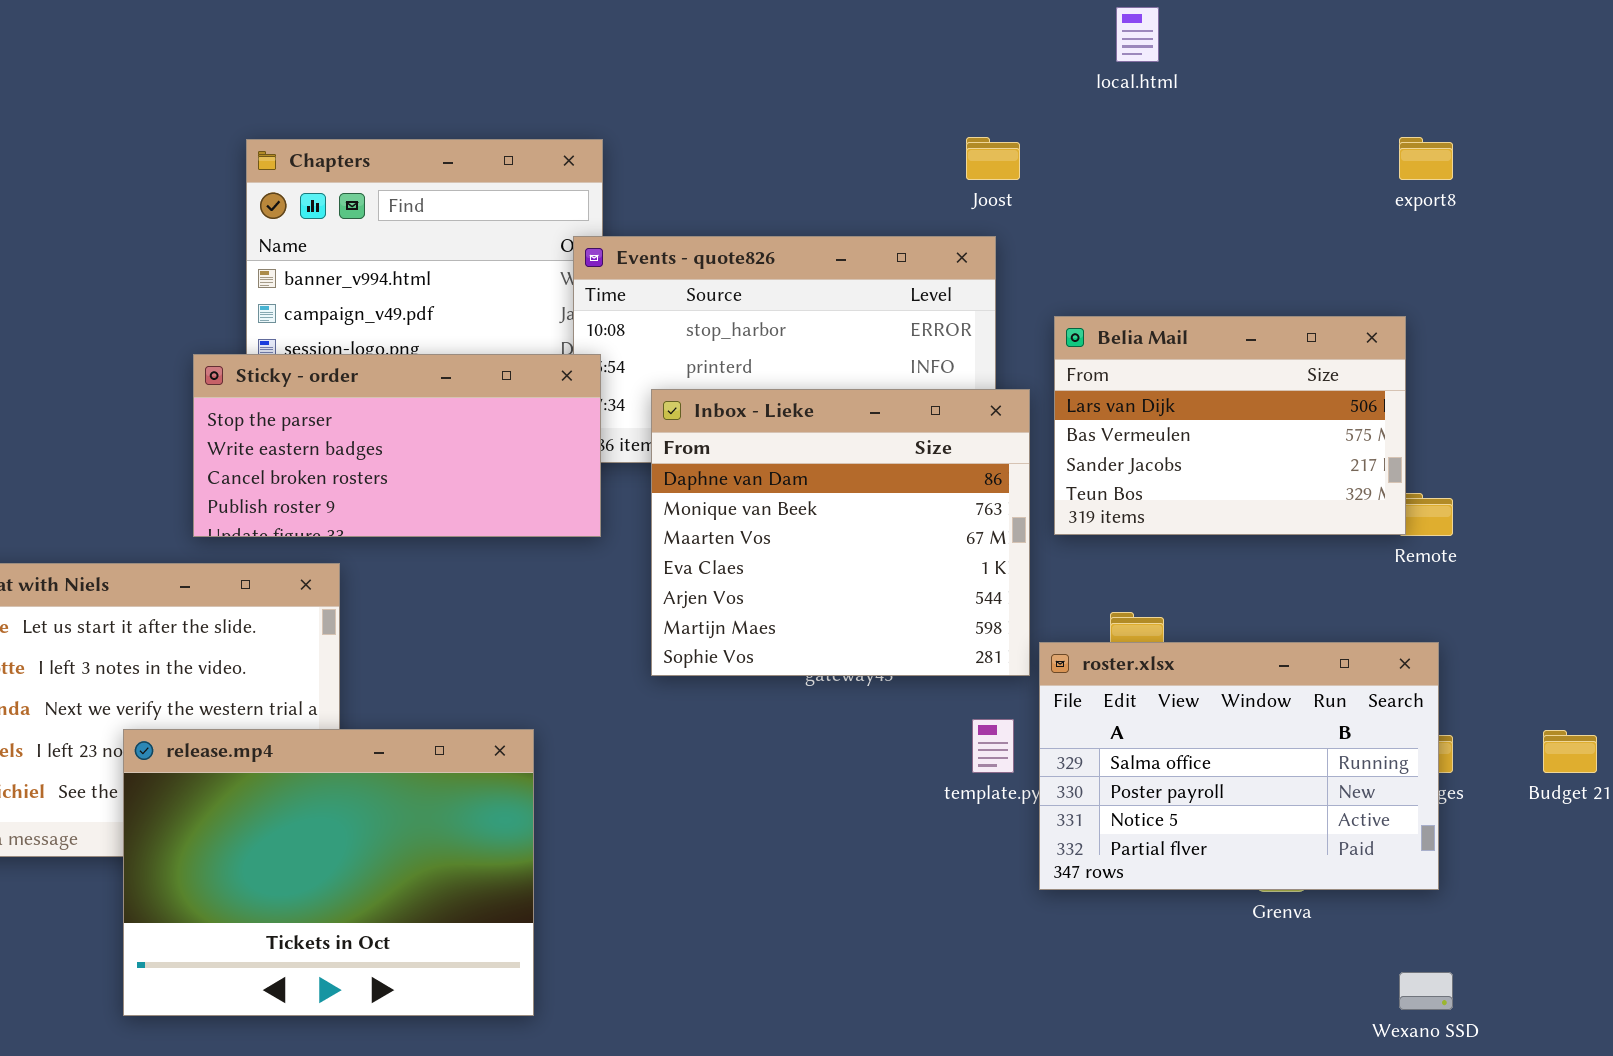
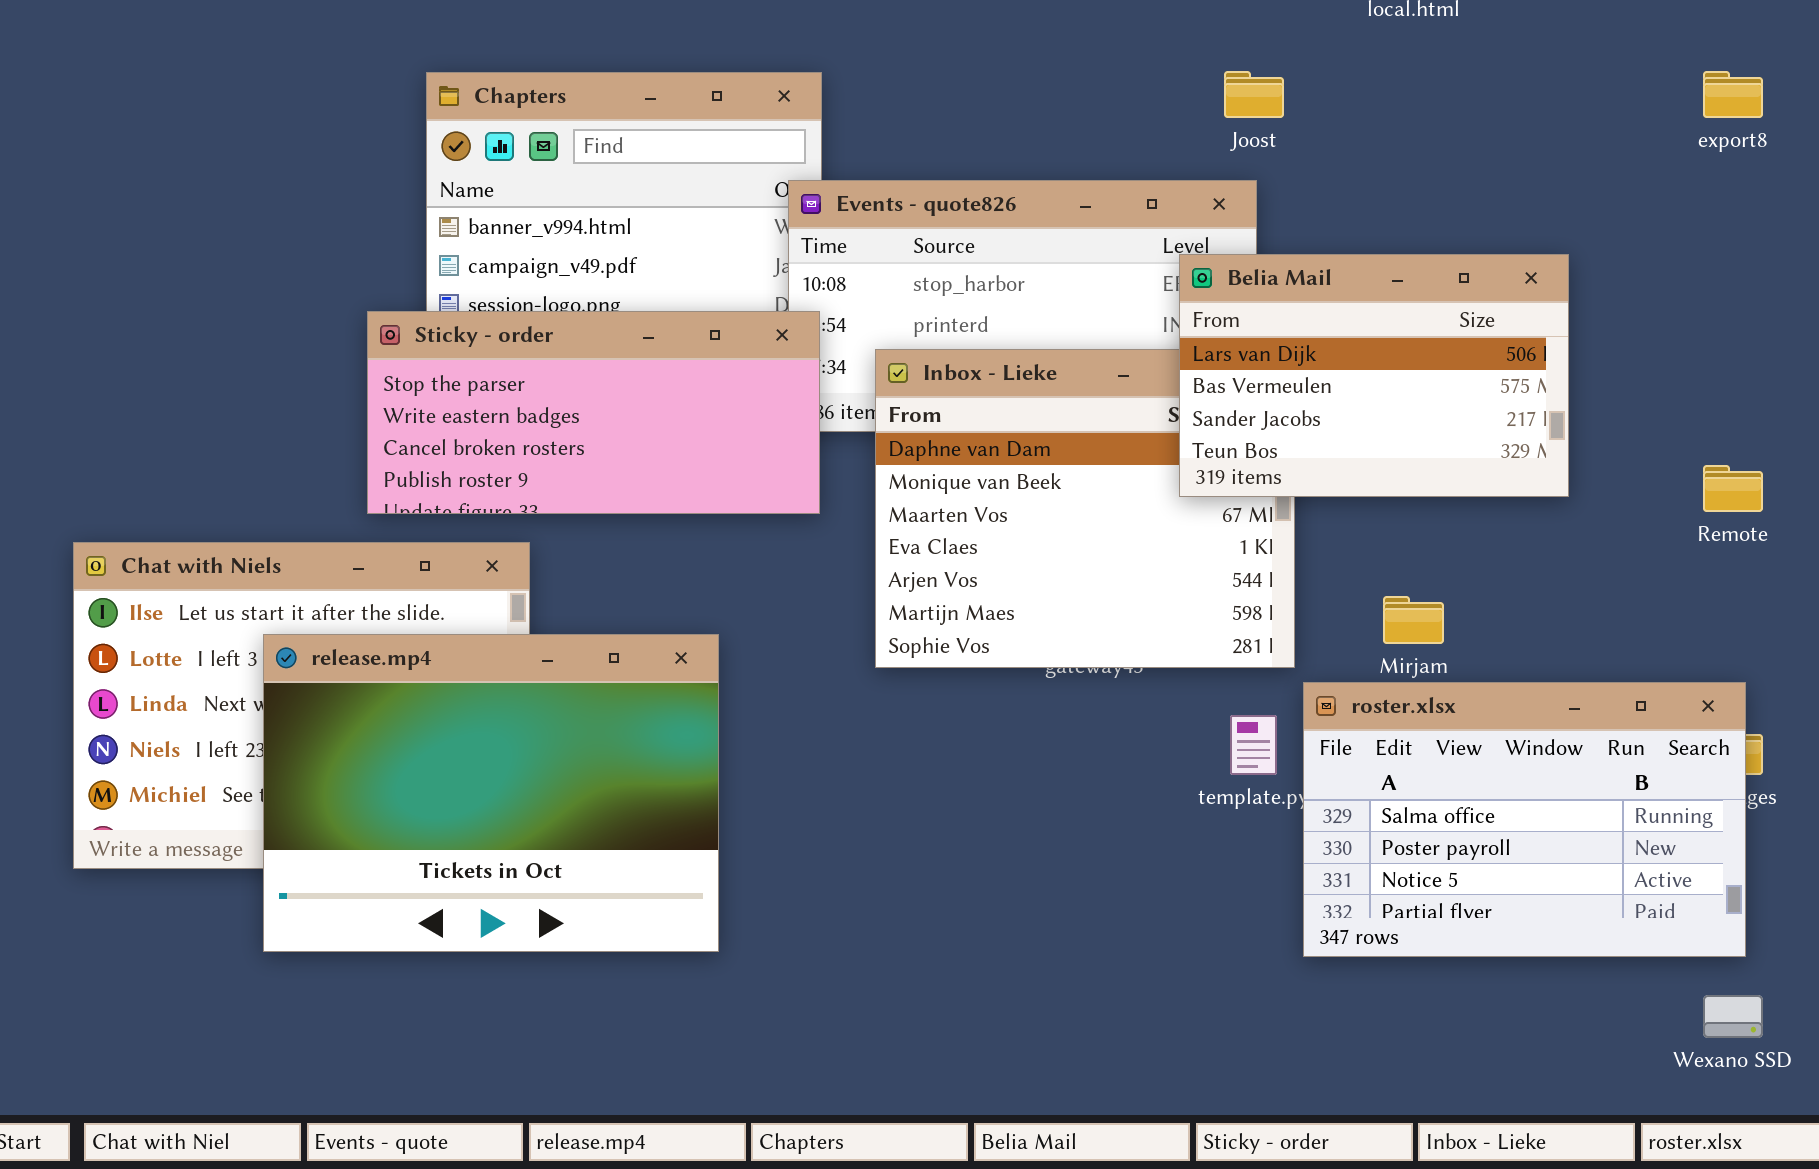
Belia Mail: [1054,316,1406,535] -> [1179,254,1569,497], moved
roster.xlsx: [1039,642,1439,890] -> [1303,682,1746,957], moved
release.mp4: [123,729,534,1016] -> [263,634,719,952], moved

